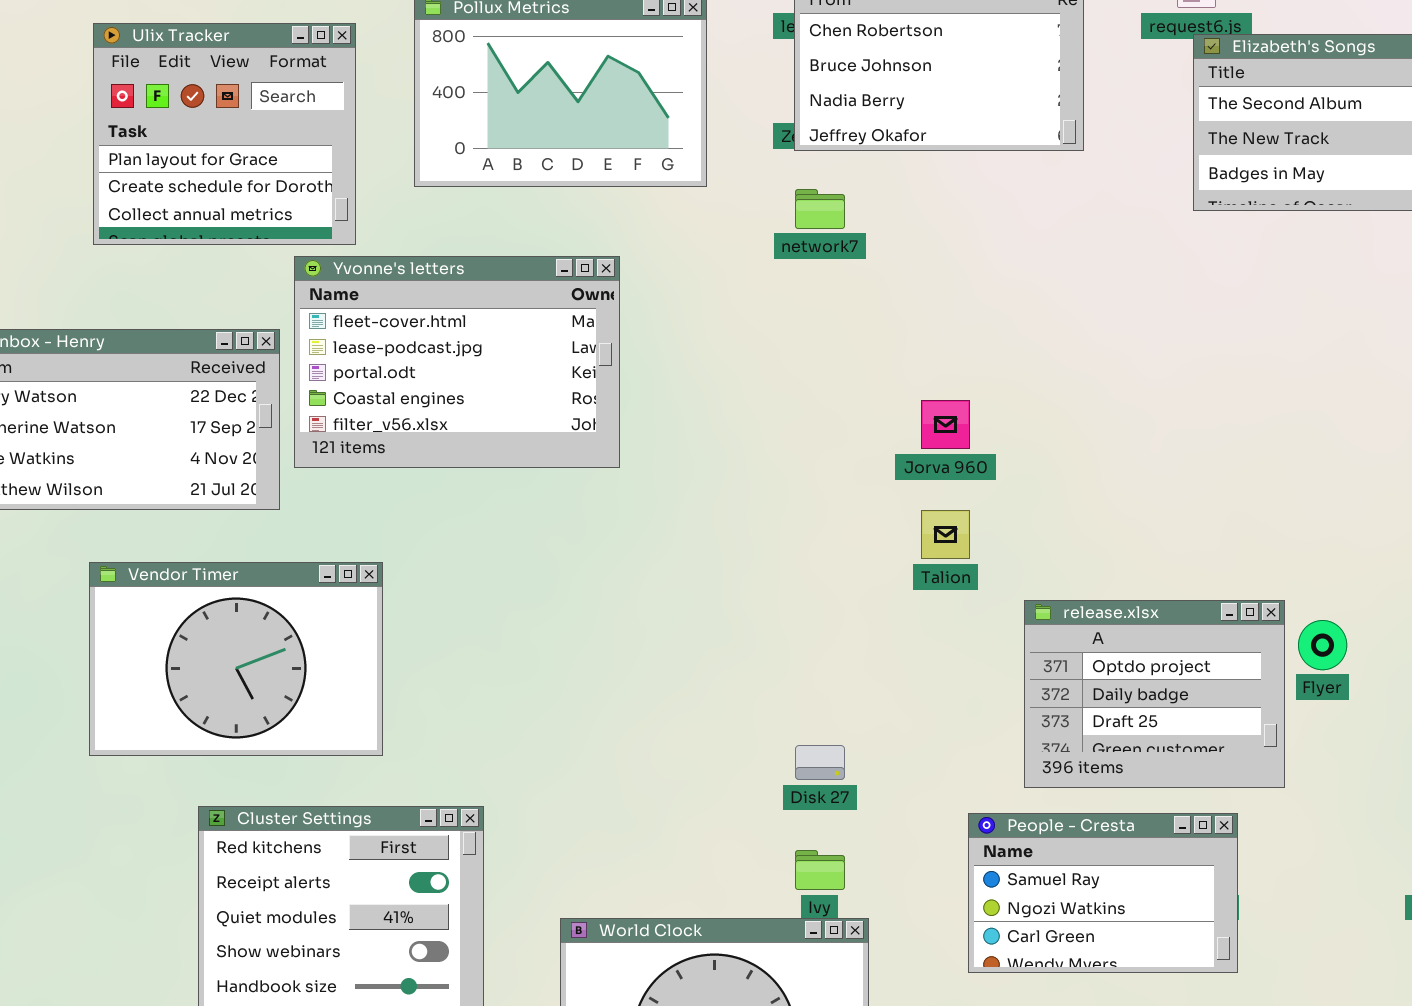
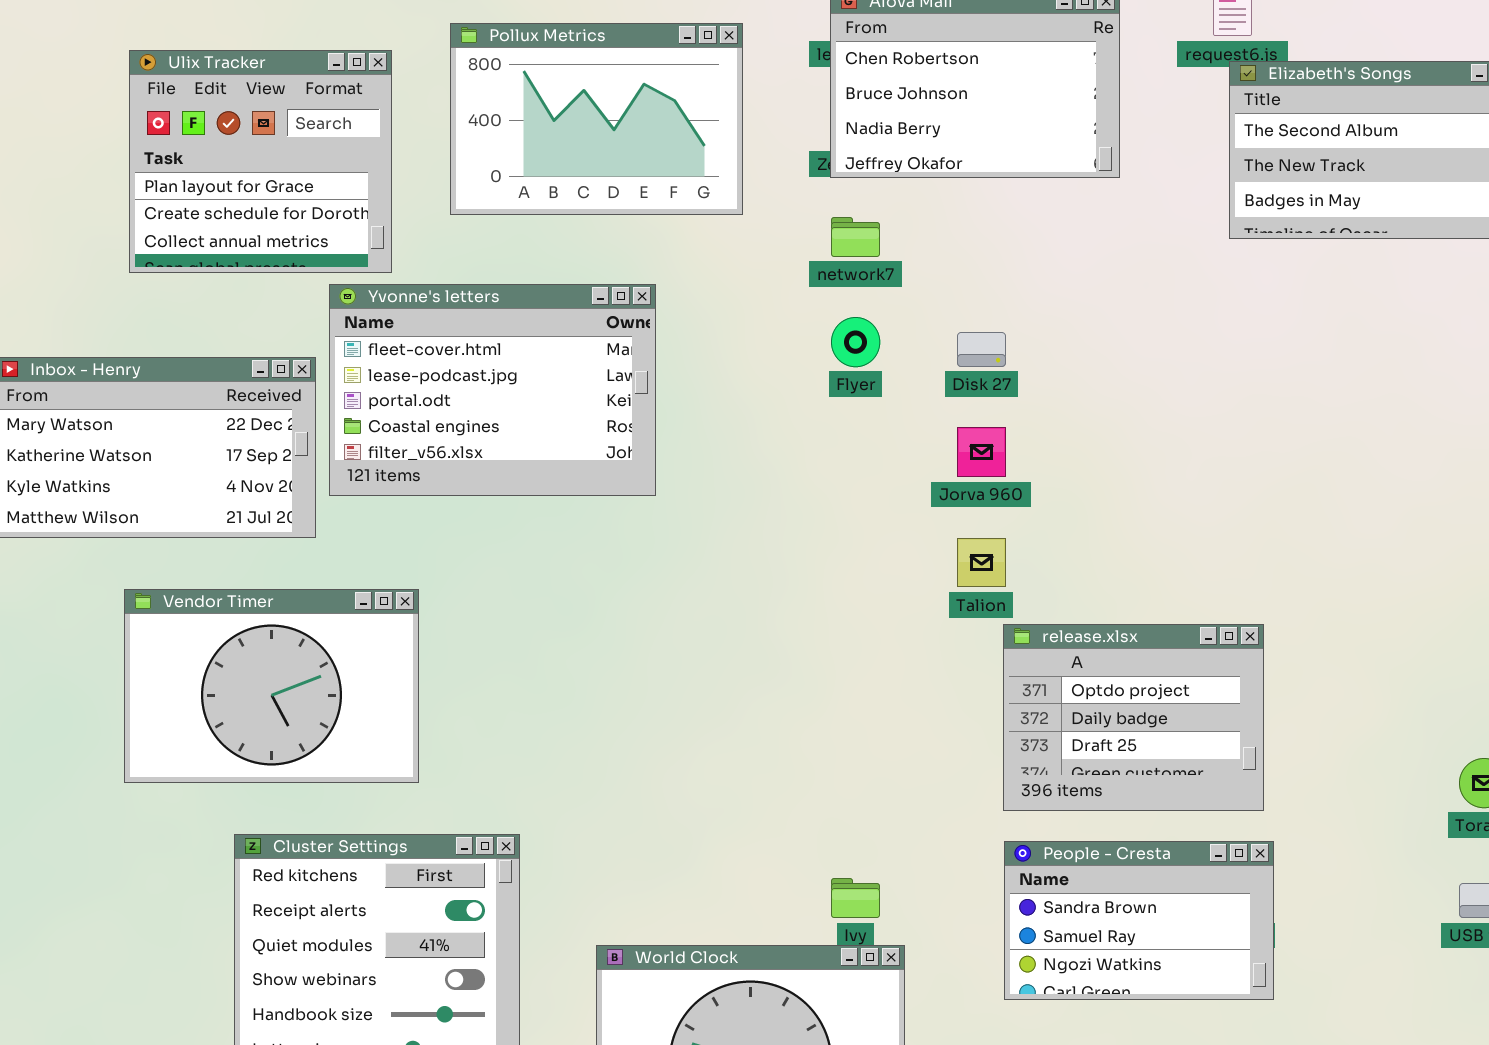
release.xlsx: [1024,600,1285,788] -> [1003,624,1264,811], moved
Flyer: [1298,620,1347,670] -> [831,317,880,367], moved
Disk 27: [795,745,845,780] -> [957,332,1006,367], moved
People - Cresta: [968,813,1238,973] -> [1004,841,1274,1000], scrolled up 1 row

